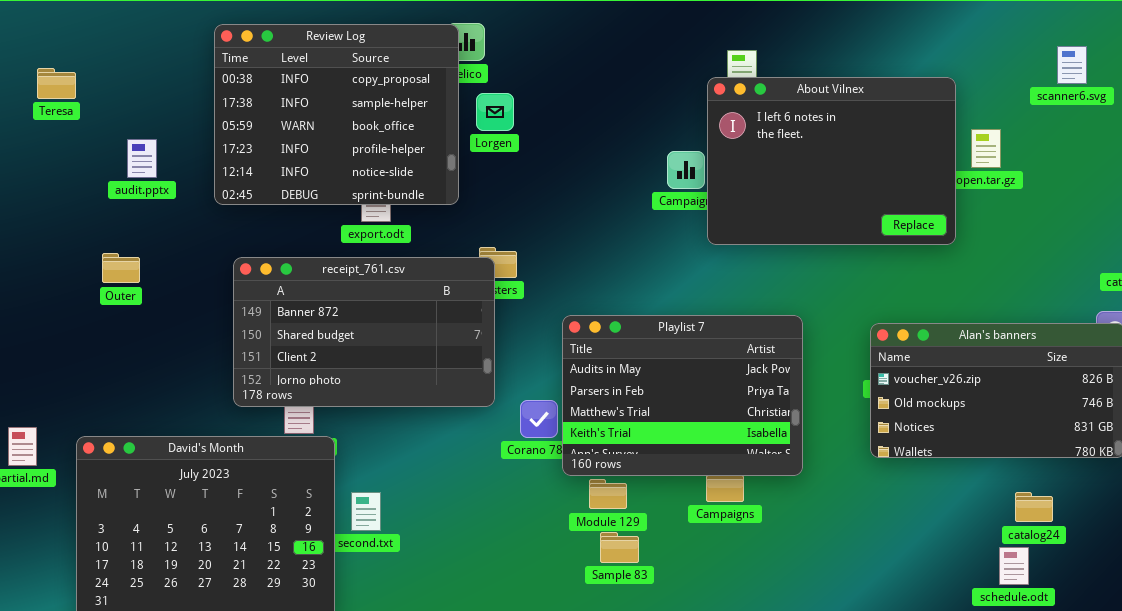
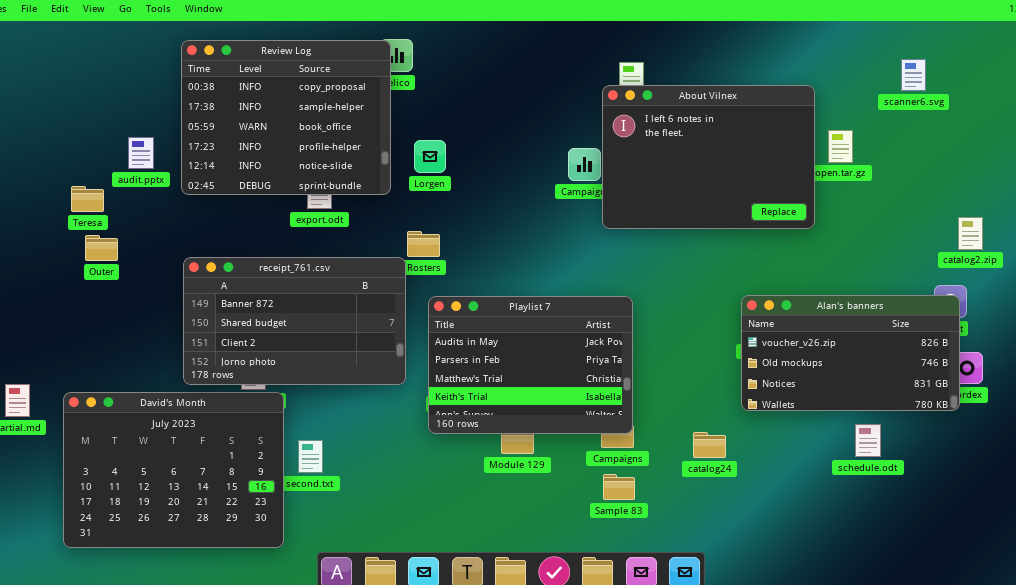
Teresa: [37,68,76,99] -> [71,186,104,212], moved
Lorgen: [476,93,514,131] -> [414,140,446,173], moved
audit.pptx: [127,139,157,178] -> [128,137,154,169], moved
receipt_761.csv: [233,257,495,407] -> [183,257,406,385], moved
Playlist 7: [562,315,803,476] -> [428,296,633,434], moved
catalog24: [1015,492,1053,522] -> [693,432,726,458], moved
Sample 83: [600,532,639,563] -> [603,474,635,500], moved
schedule.odt: [999,547,1029,585] -> [855,424,881,457], moved

